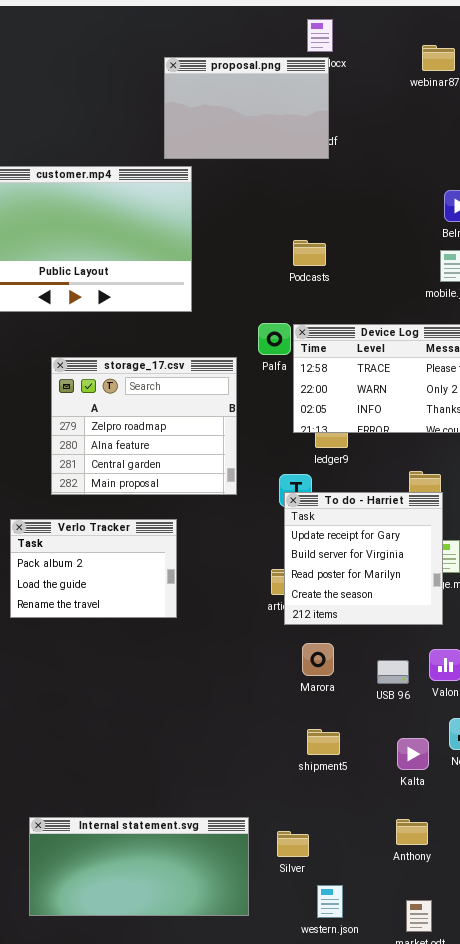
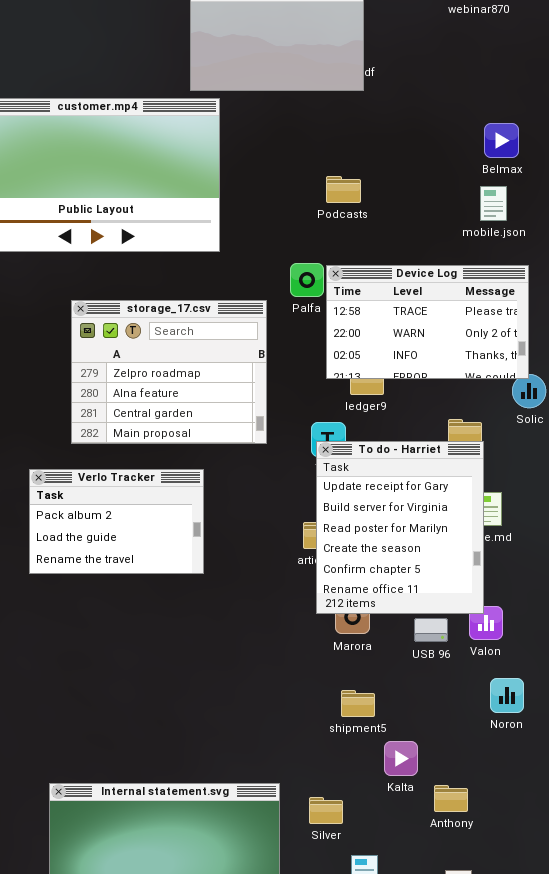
To do - Harriet: [284,492,443,625] -> [316,441,484,614], resized
Kalta: [397,738,429,770] -> [384,741,418,776], moved

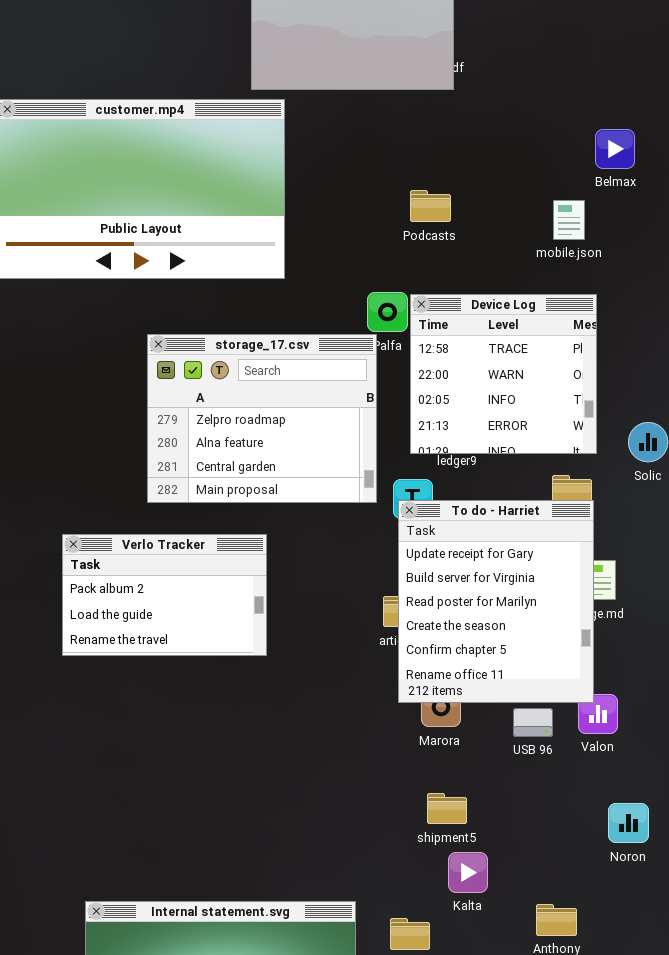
mobile.json: [480,186,507,221] -> [553,200,585,240], moved
Device Log: [326,265,529,379] -> [410,294,597,454], resized
storage_17.csv: [71,300,267,444] -> [147,334,377,503], moved
Noron: [490,678,524,713] -> [608,803,649,843], moved
Kalta: [384,741,418,776] -> [448,852,488,893], moved

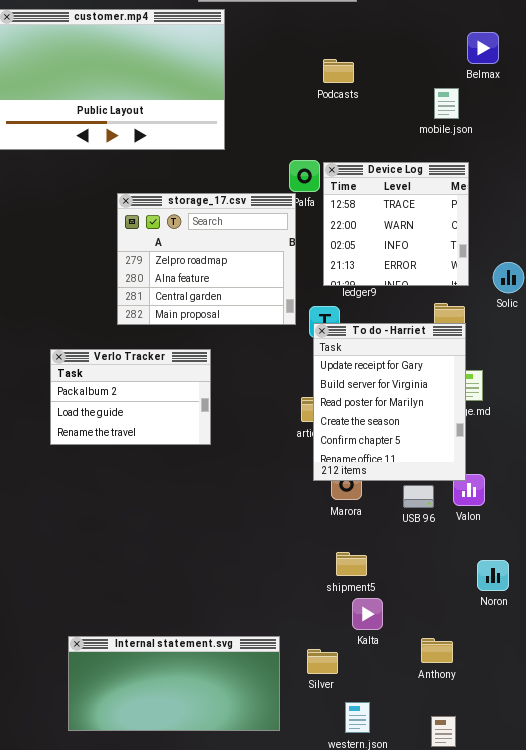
Podcasts: [410,190,451,222] -> [323,59,354,83], moved

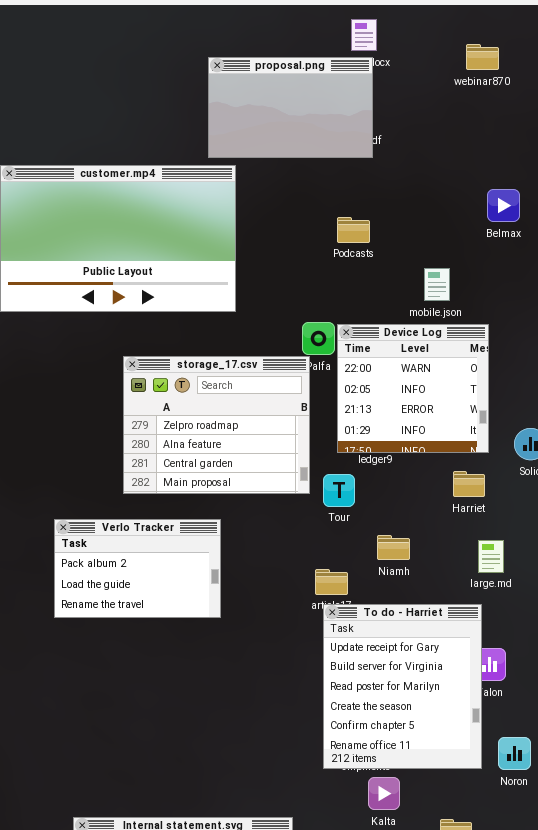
mobile.json: [434,88,459,119] -> [424,268,450,301], moved
Device Log: [323,162,469,286] -> [337,324,489,453], scrolled down 1 row
To do - Harriet: [313,323,466,481] -> [323,604,482,769], moved

